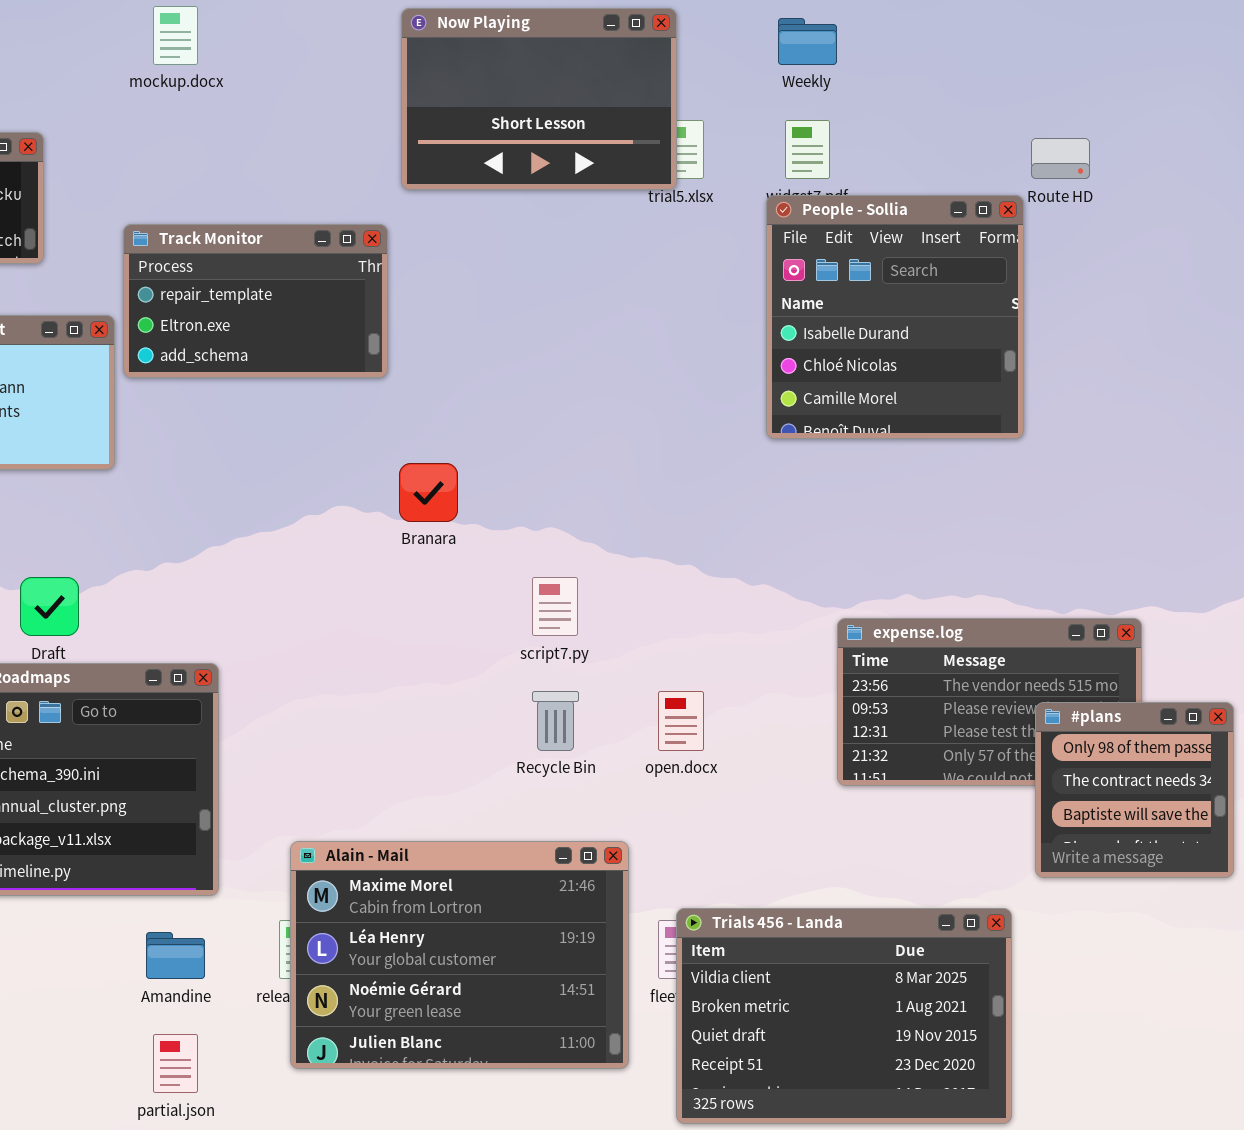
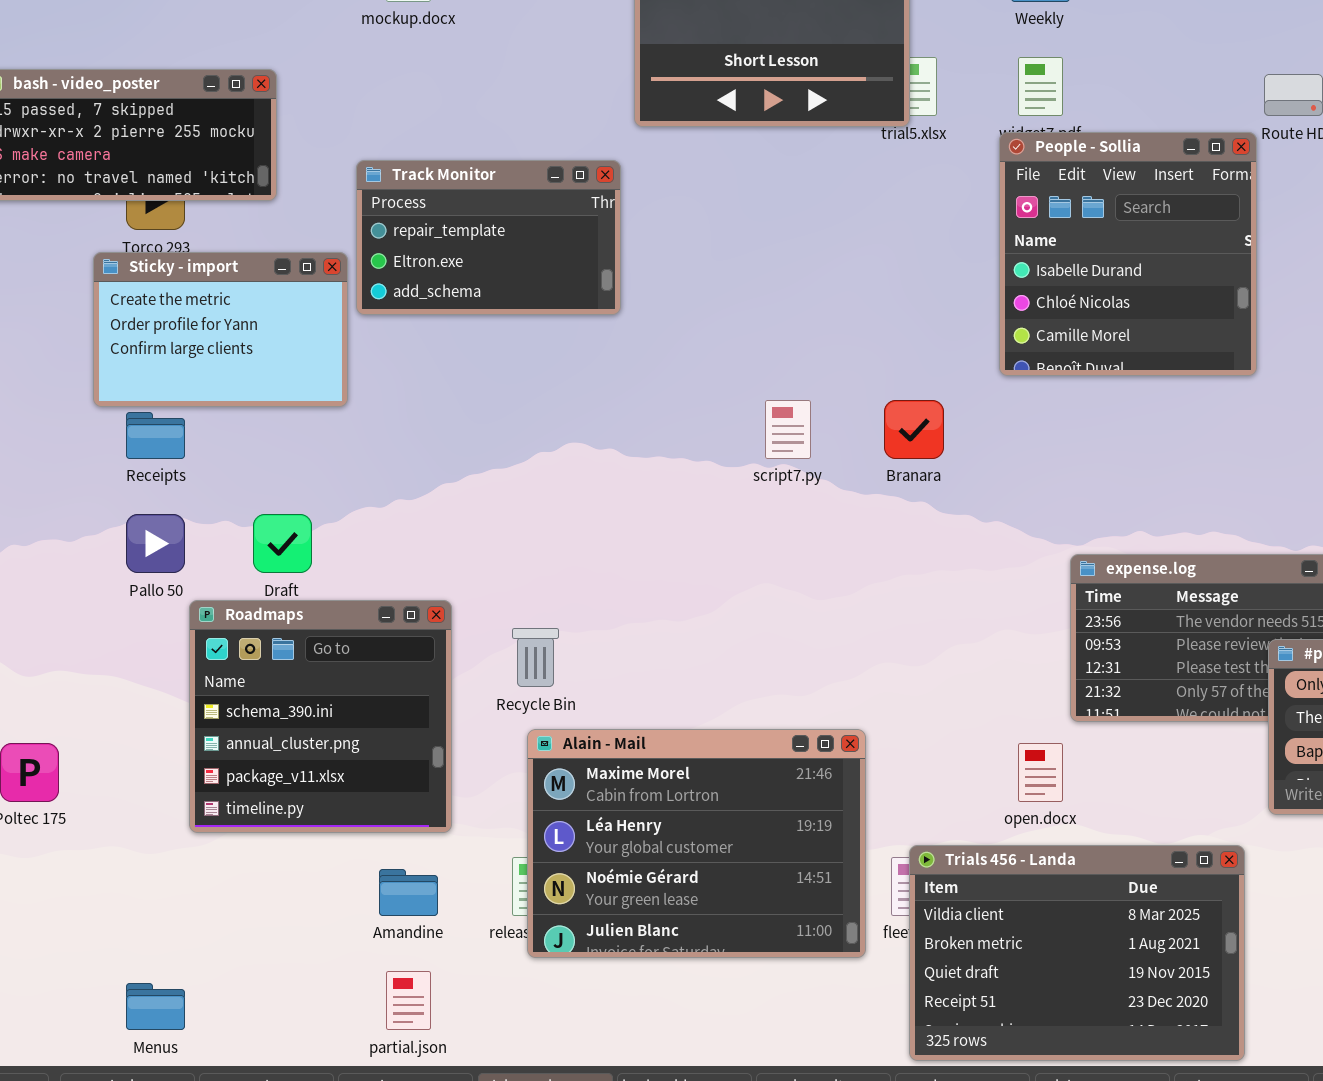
Branara: [399,463,458,522] -> [884,400,944,459], moved
script7.py: [532,577,578,636] -> [765,400,811,459], moved
Recycle Bin: [532,691,579,751] -> [512,628,559,687], moved
open.docx: [658,691,704,751] -> [1018,743,1063,802], moved
Alain - Mail: [290,841,629,1069] -> [527,729,866,958], moved

